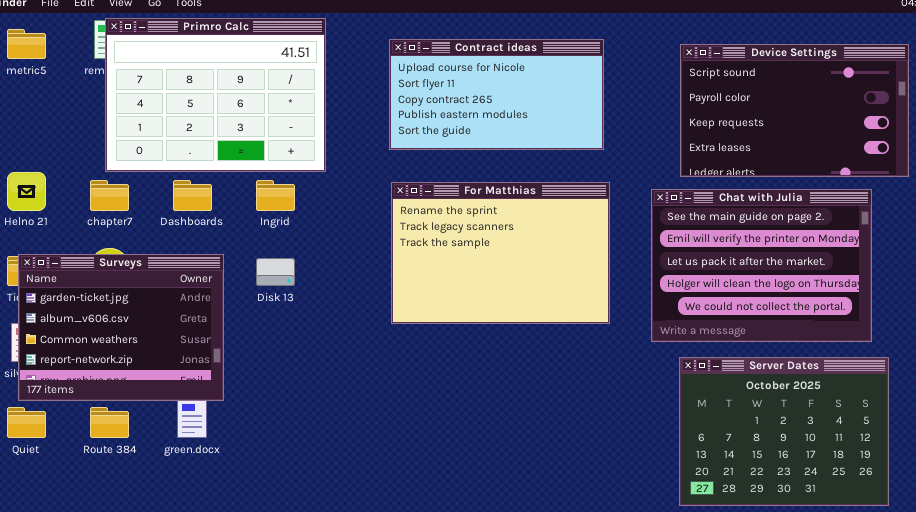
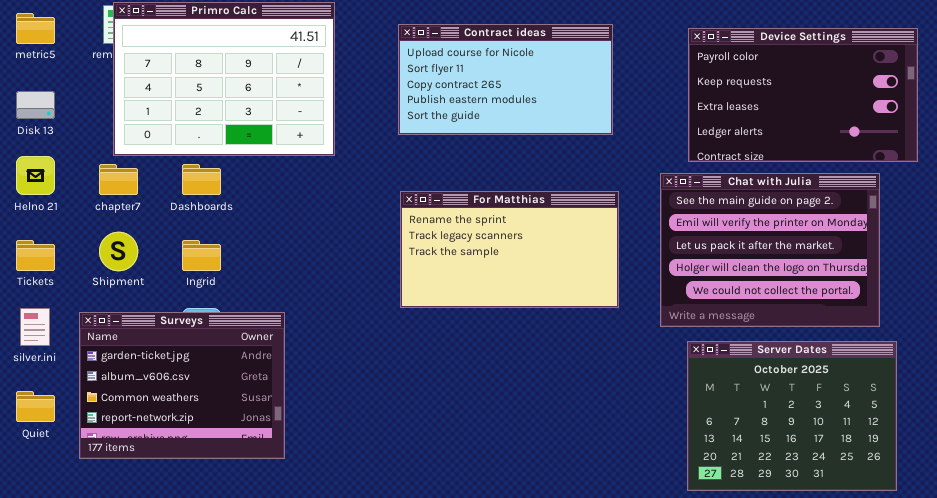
Device Settings: [680,44,909,177] -> [688,28,918,162], scrolled down 1 row
Ingrid: [256,180,295,211] -> [182,240,221,271], moved
For Matthias: [391,182,610,324] -> [400,191,619,308], resized
Surveys: [18,254,224,401] -> [79,312,285,459], moved
Disk 13: [256,258,295,286] -> [16,91,55,119], moved

